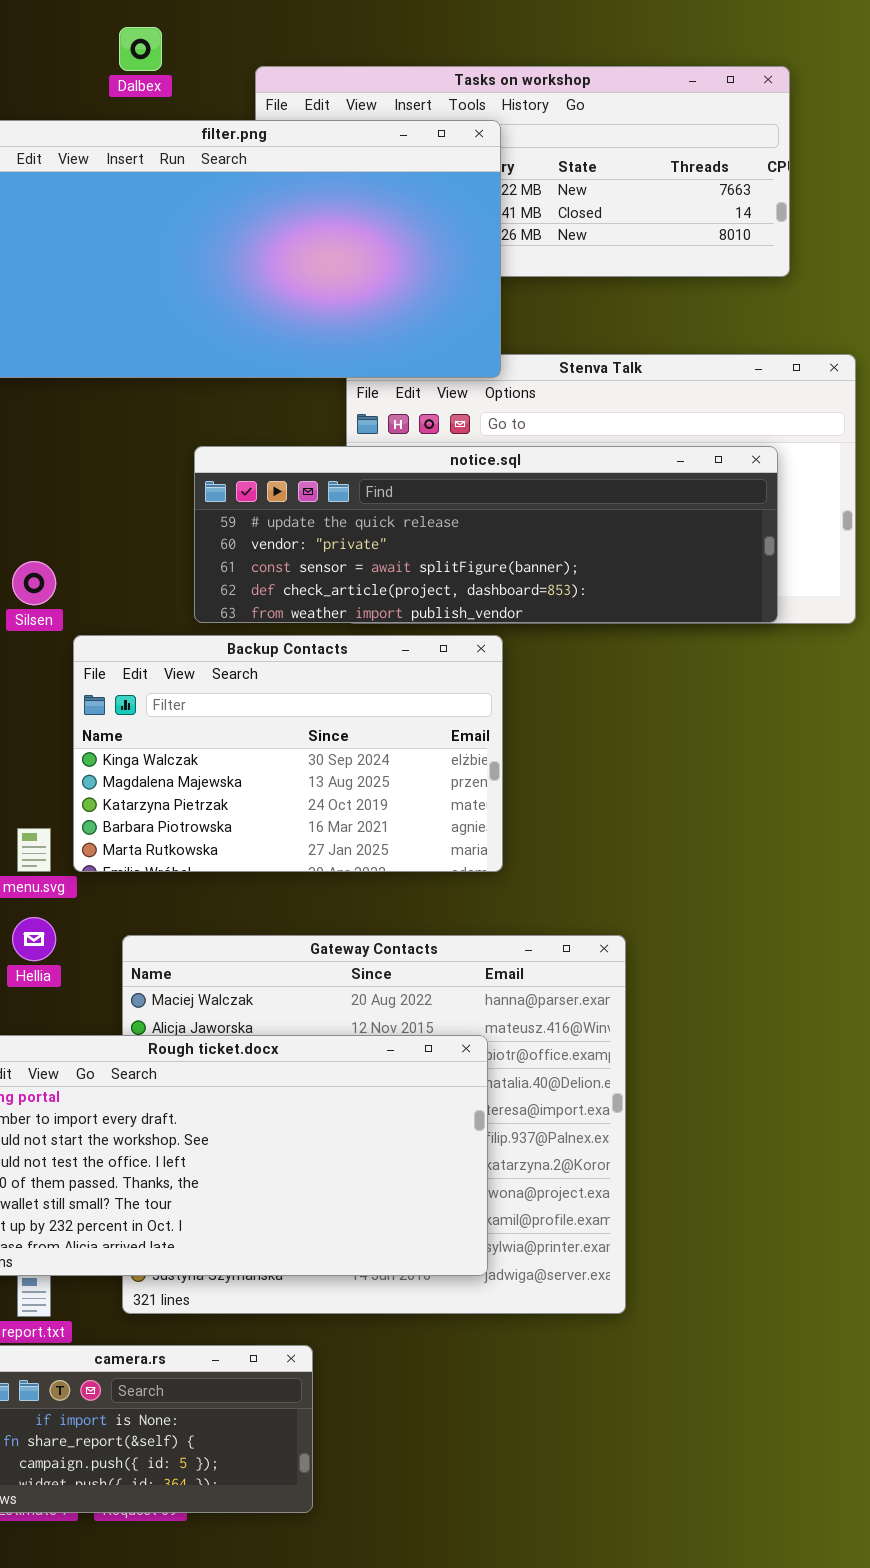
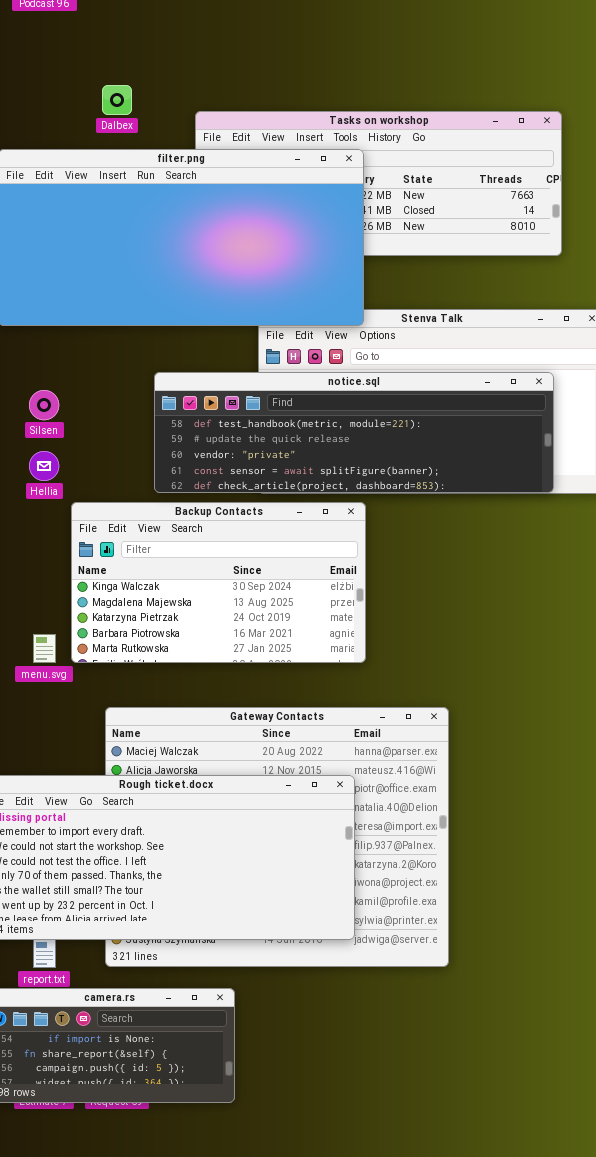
notice.sql: [194,446,778,623] -> [154,372,554,493], scrolled up 1 row
Silsen: [12,561,56,605] -> [29,390,59,420], moved
Hellia: [12,917,56,961] -> [29,451,59,481], moved

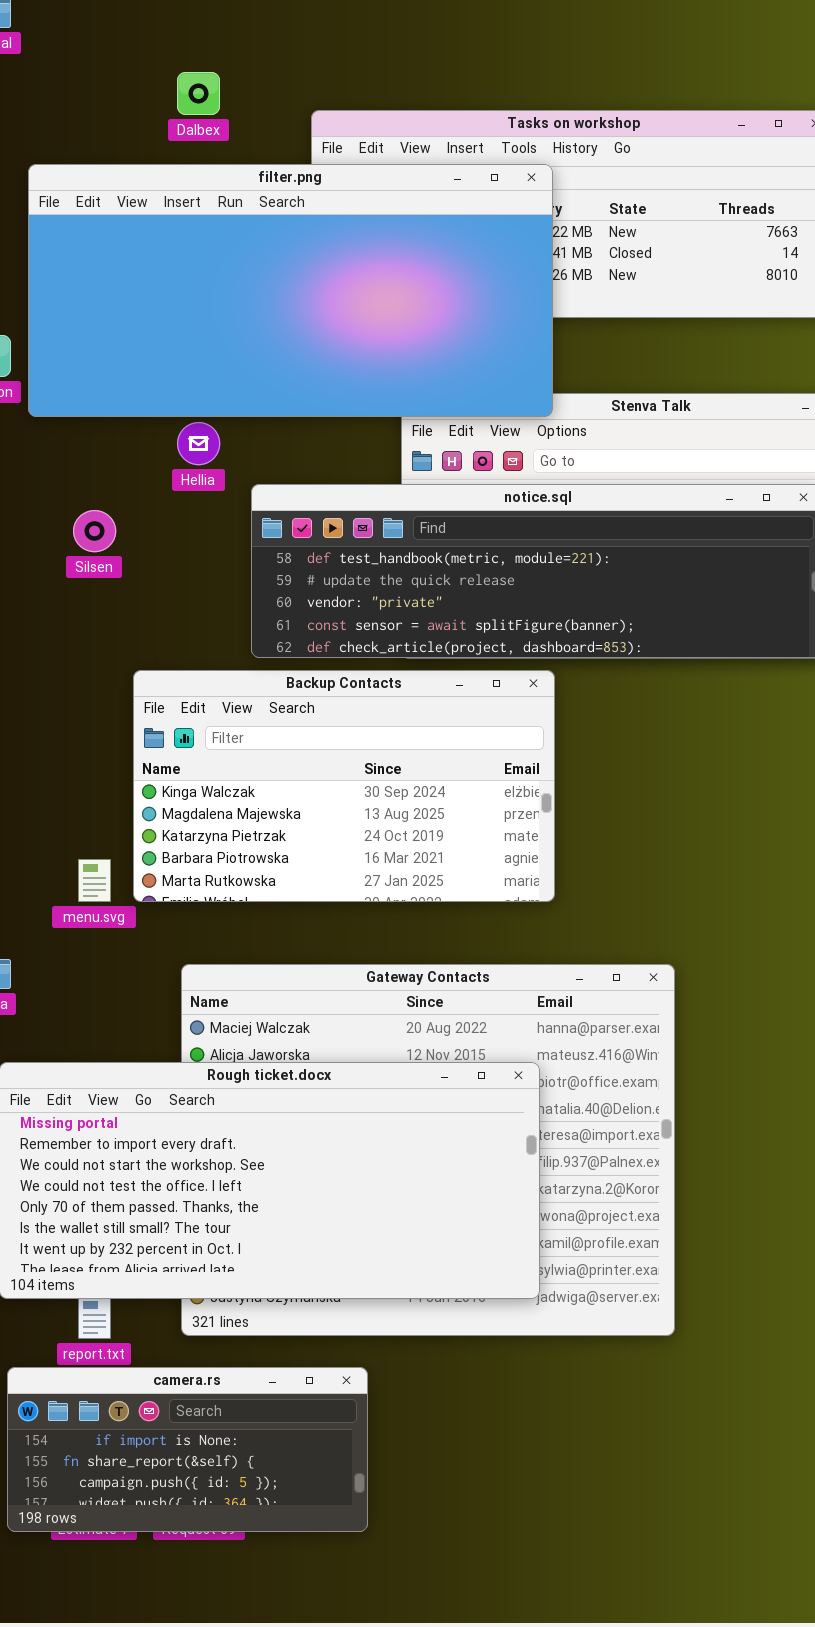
Hellia: [29,451,59,481] -> [177,422,220,465], moved

